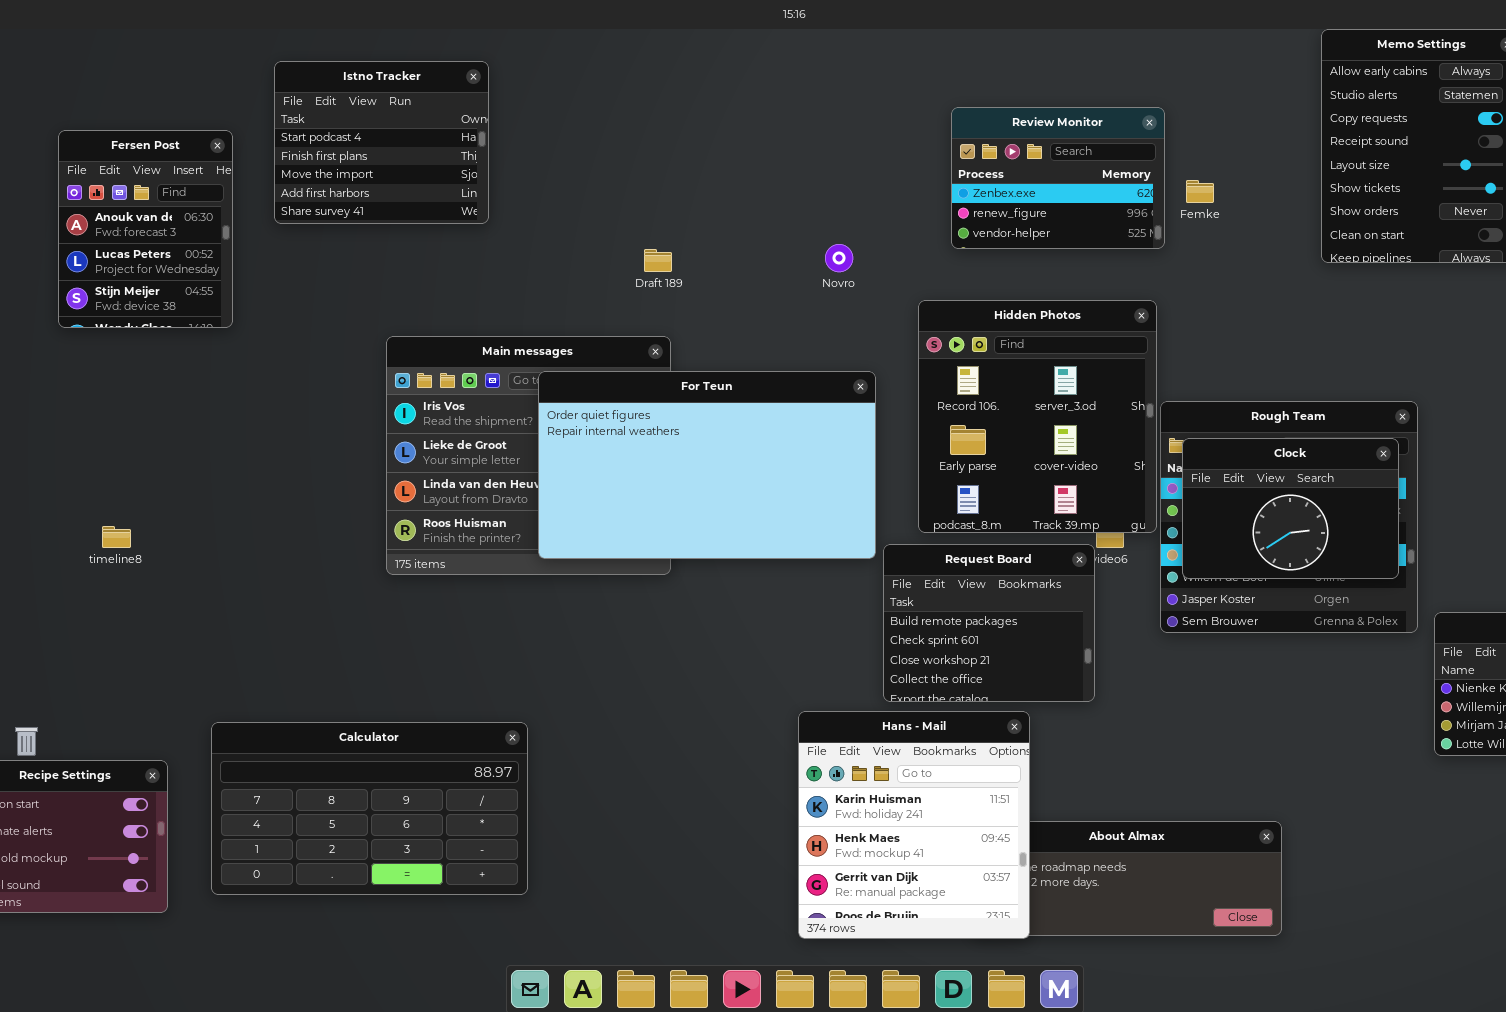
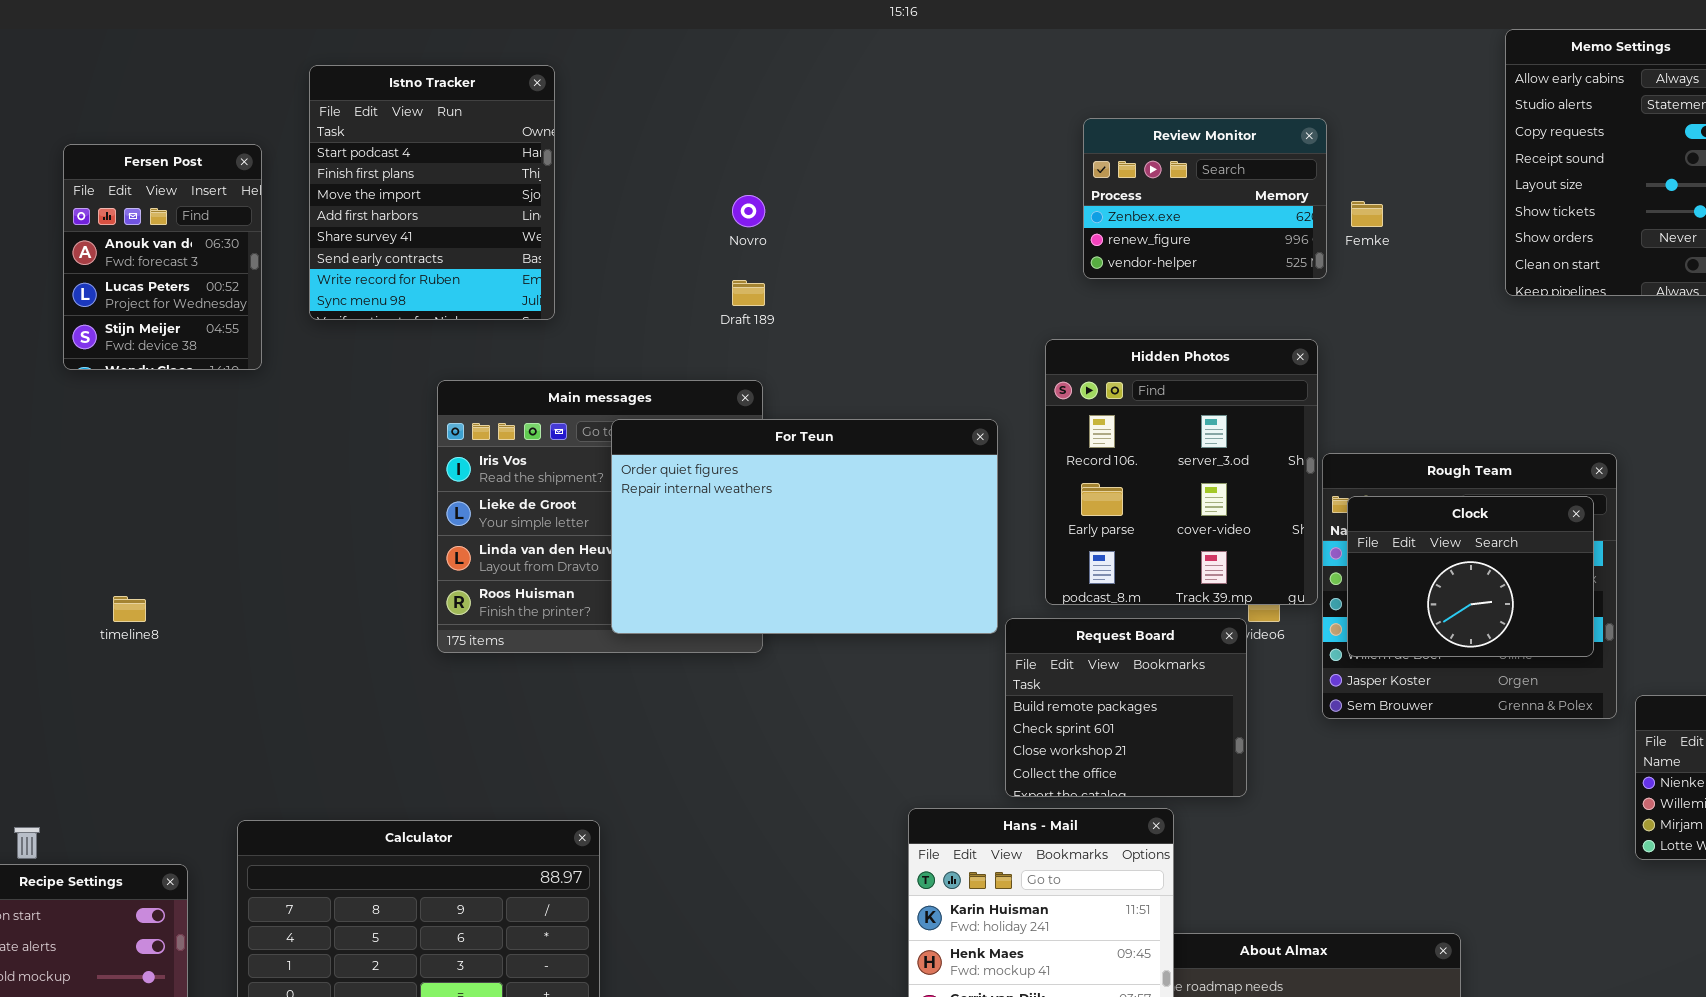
Istno Tracker: [274,61,489,224] -> [309,65,555,320], resized
Novro: [825,244,853,272] -> [732,195,765,227], moved

